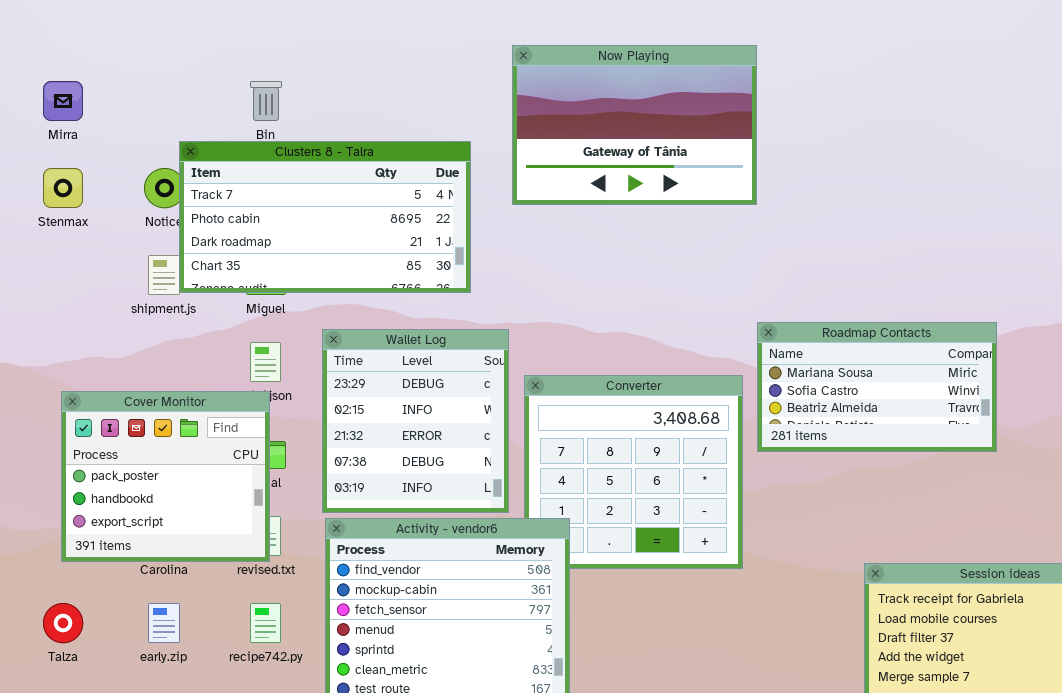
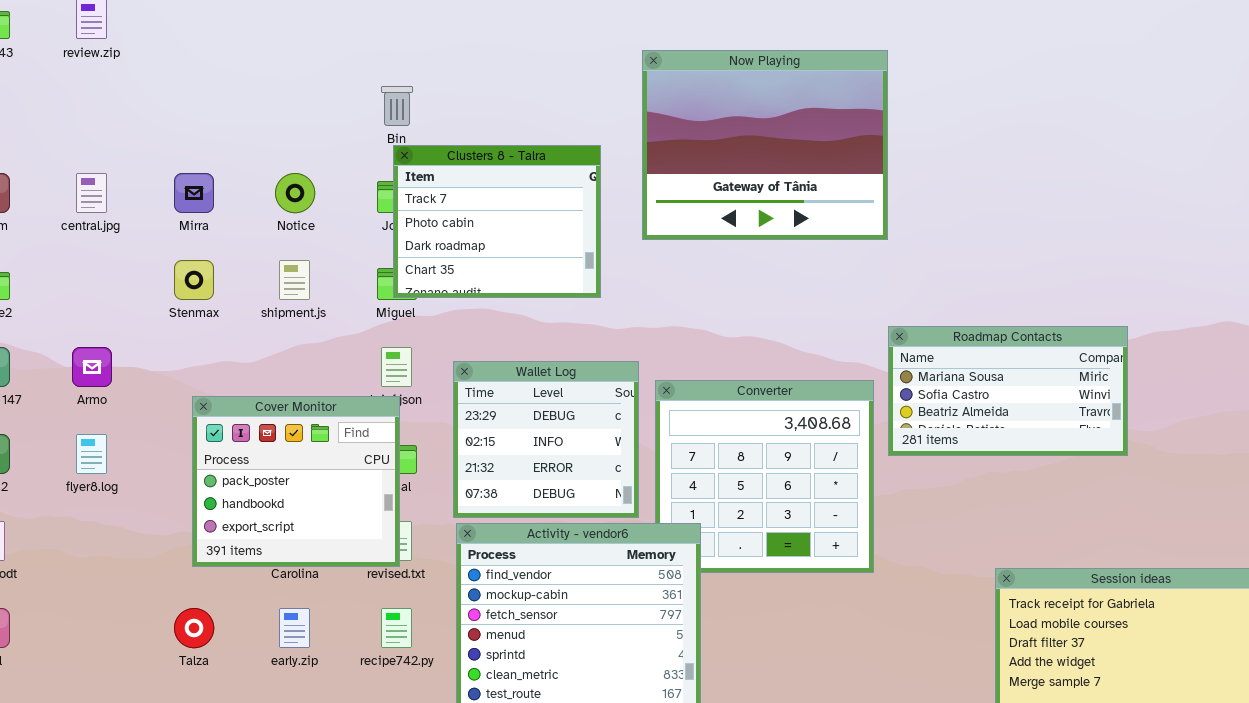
Now Playing: [512,45,757,205] -> [642,50,888,240], resized
Mirra: [43,81,83,121] -> [174,173,214,213], moved
Clusters 8 - Talra: [179,141,471,293] -> [393,145,601,298], resized
Stenmax: [43,168,83,208] -> [174,260,214,300], moved
Wallet Log: [322,329,509,513] -> [453,361,639,518], resized

